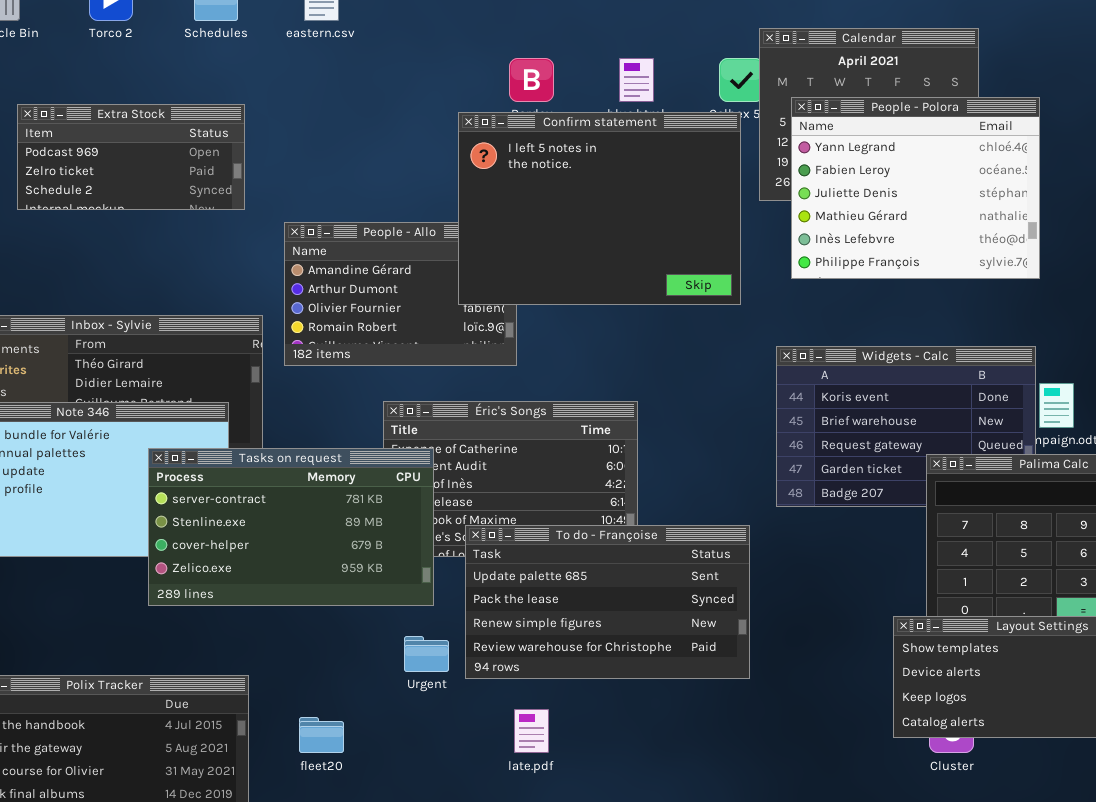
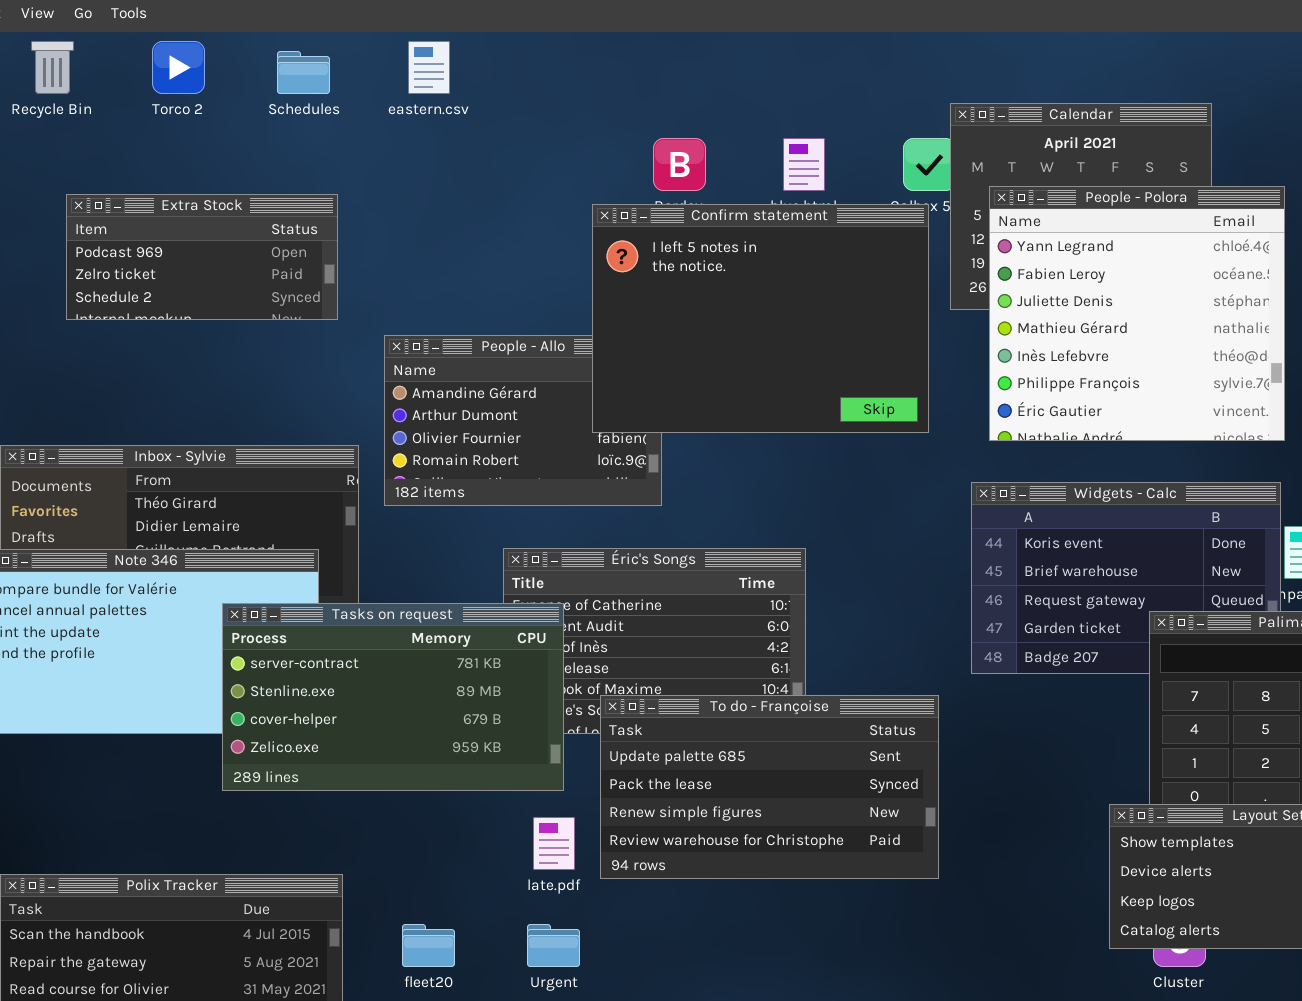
People - Polora: [791,97,1040,279] -> [989,186,1285,441], resized
Urgent: [404,636,449,672] -> [527,924,580,967], moved
late.pdf: [514,709,549,753] -> [533,817,575,870], moved

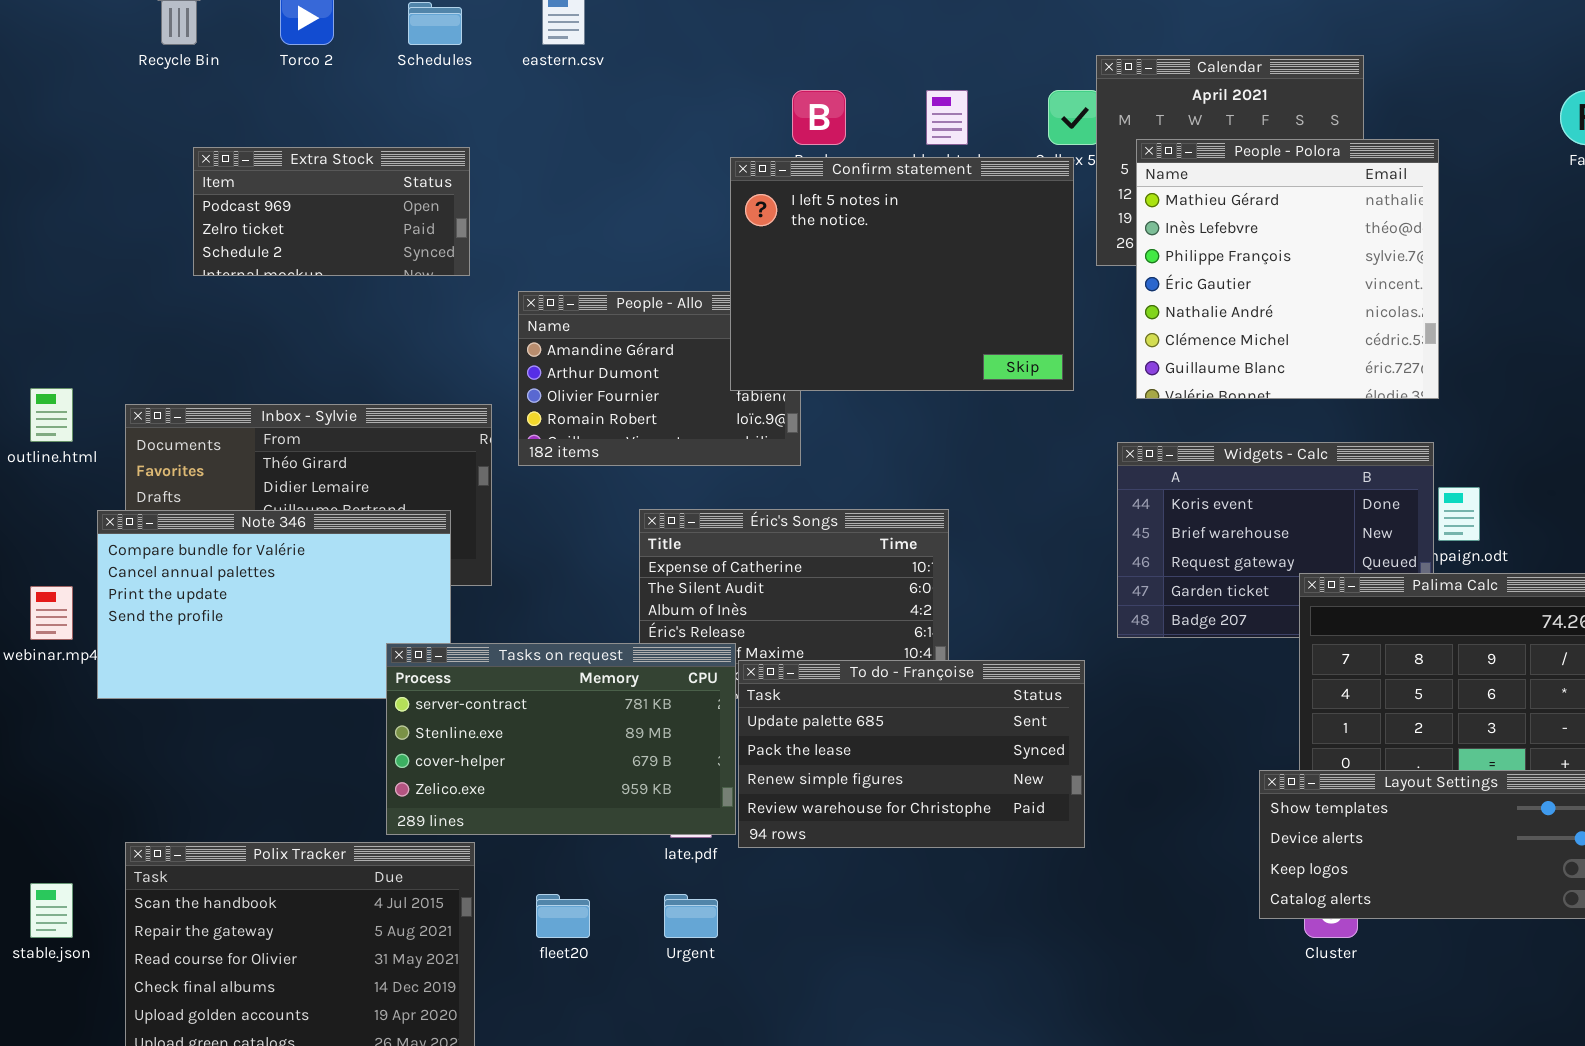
People - Polora: [989,186,1285,441] -> [1136,139,1439,399], scrolled down 3 rows
Tasks on request: [222,603,564,791] -> [386,643,736,835], moved

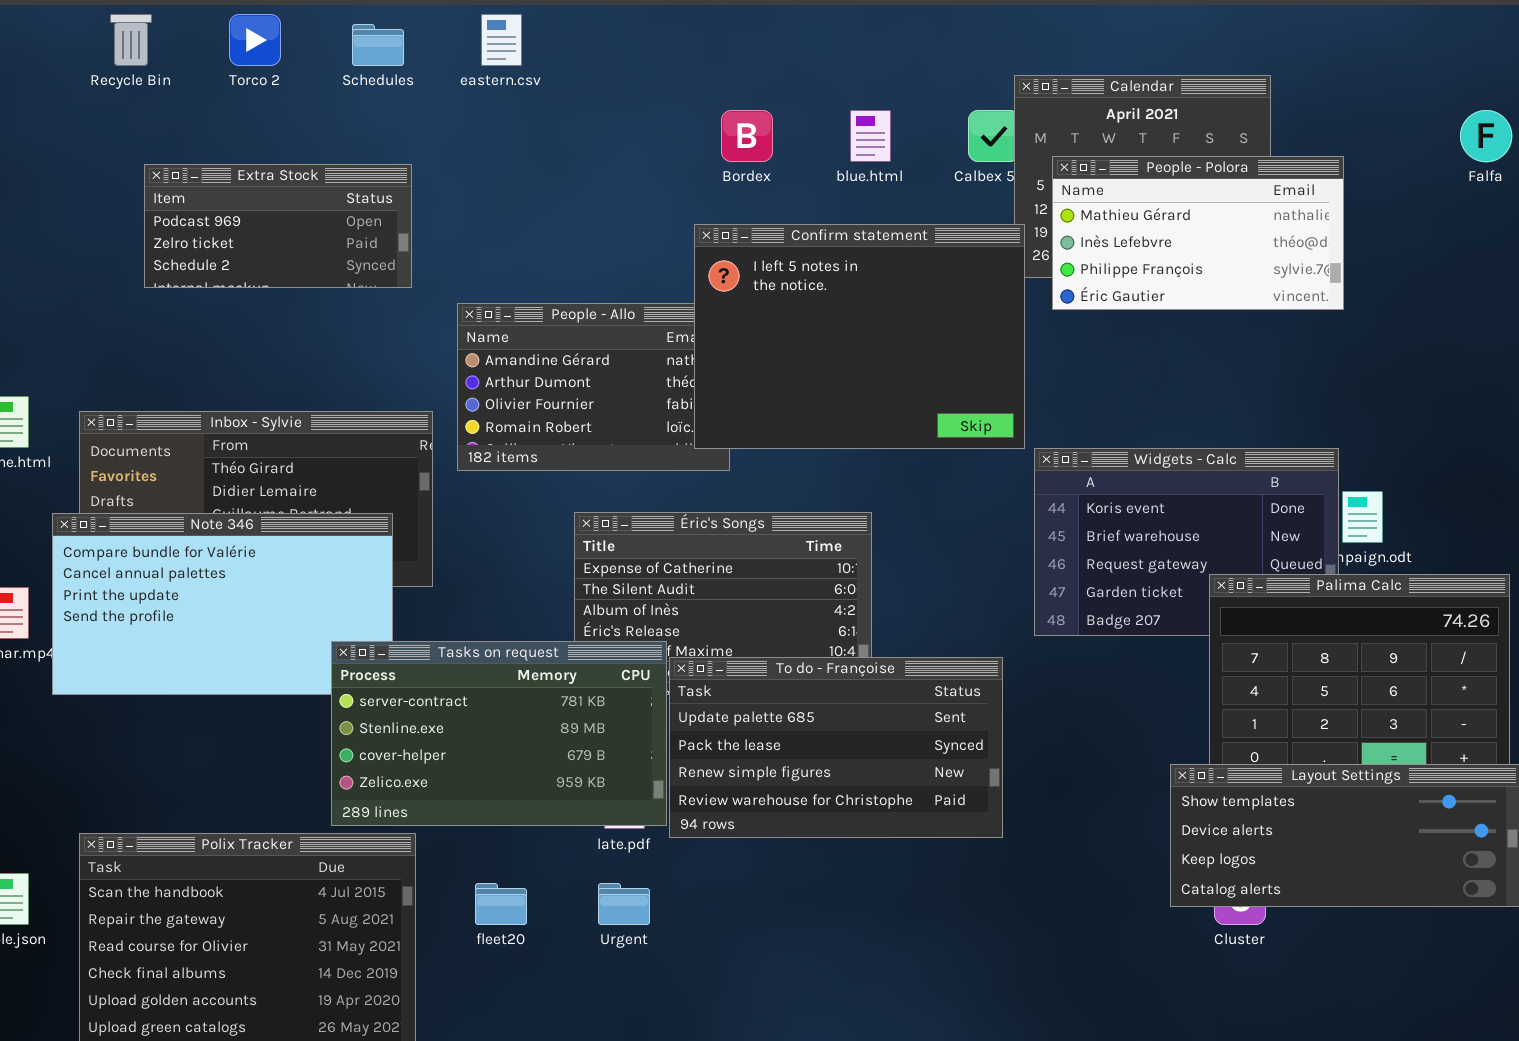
People - Polora: [1136,139,1439,399] -> [1052,156,1344,310], resized
Confirm statement: [730,157,1074,391] -> [694,224,1025,449], moved

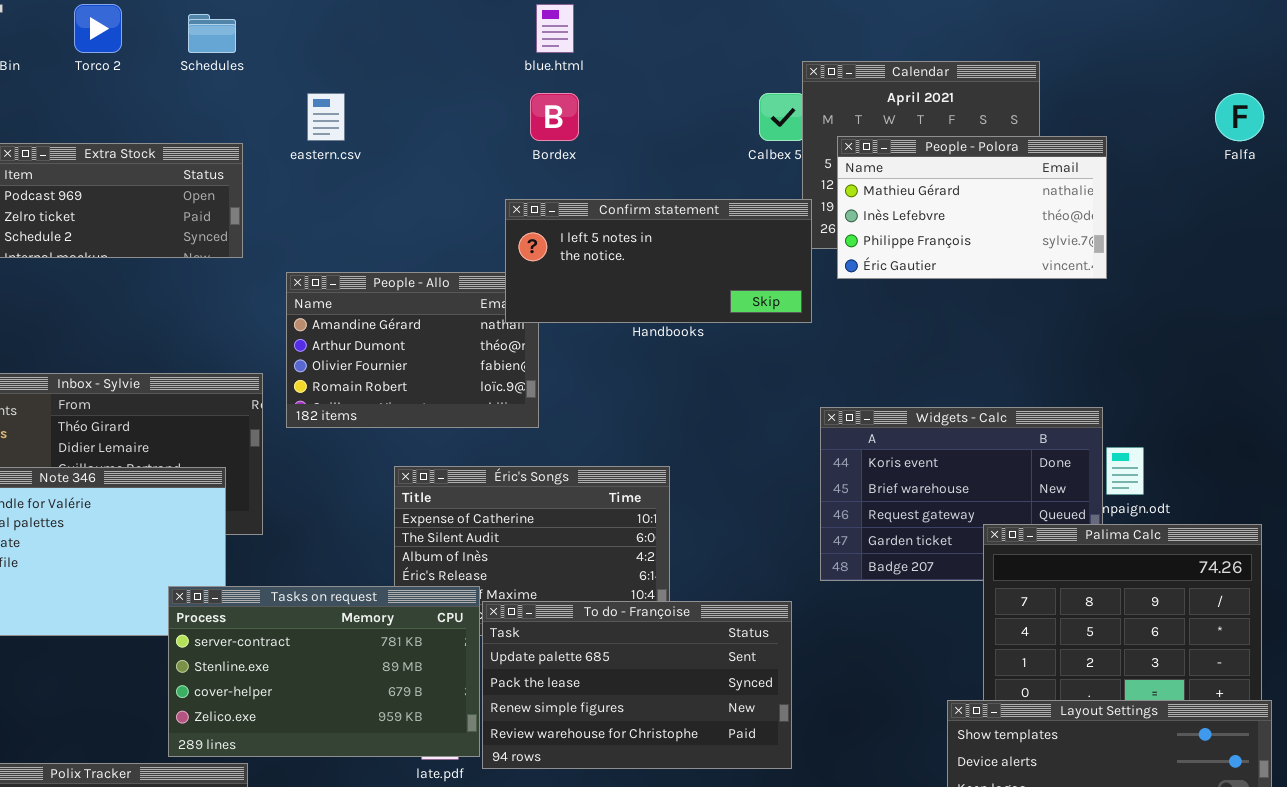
eastern.csv: [481,14,522,66] -> [307,93,345,141], moved
blue.html: [850,110,891,162] -> [536,4,574,53], moved
Confirm statement: [694,224,1025,449] -> [505,199,812,323], resized

